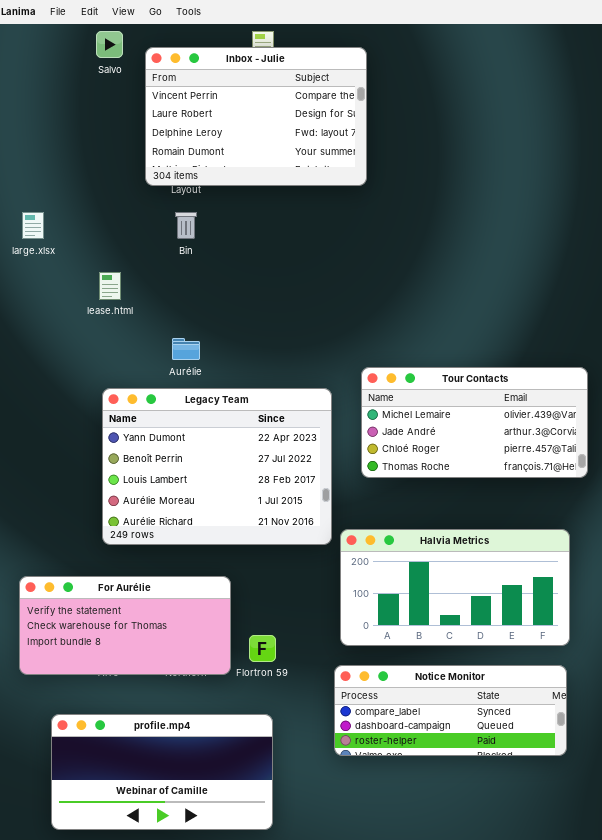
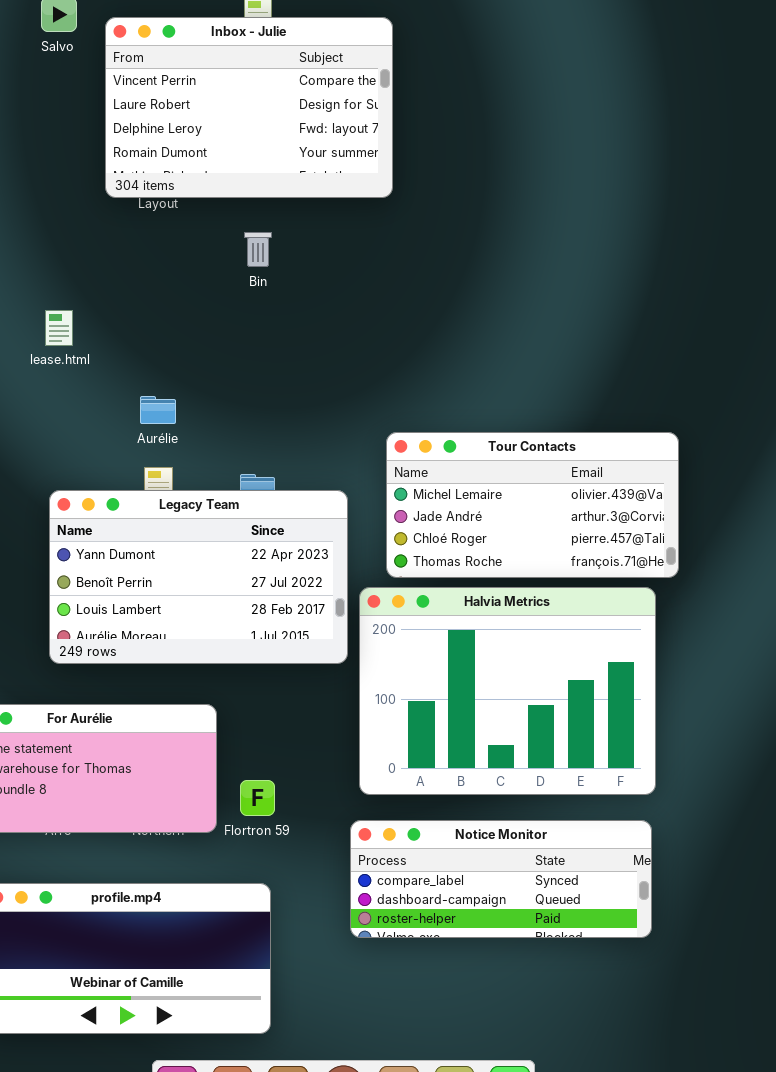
Bin: [175,212,197,239] -> [244,232,272,267], moved
Legacy Team: [102,388,332,545] -> [49,490,348,664], resized
Halvia Metrics: [340,529,570,646] -> [359,587,656,795], resized

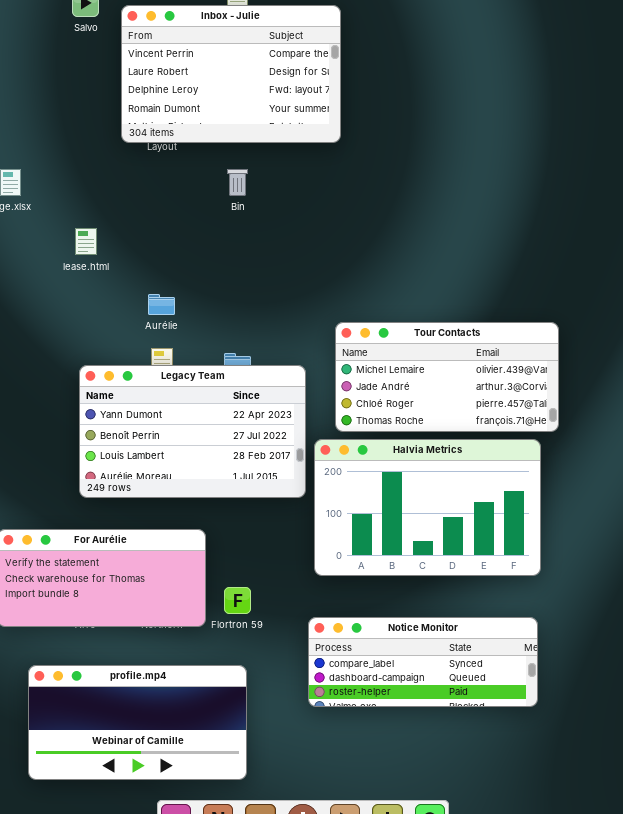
Halvia Metrics: [359,587,656,795] -> [314,439,541,576], resized

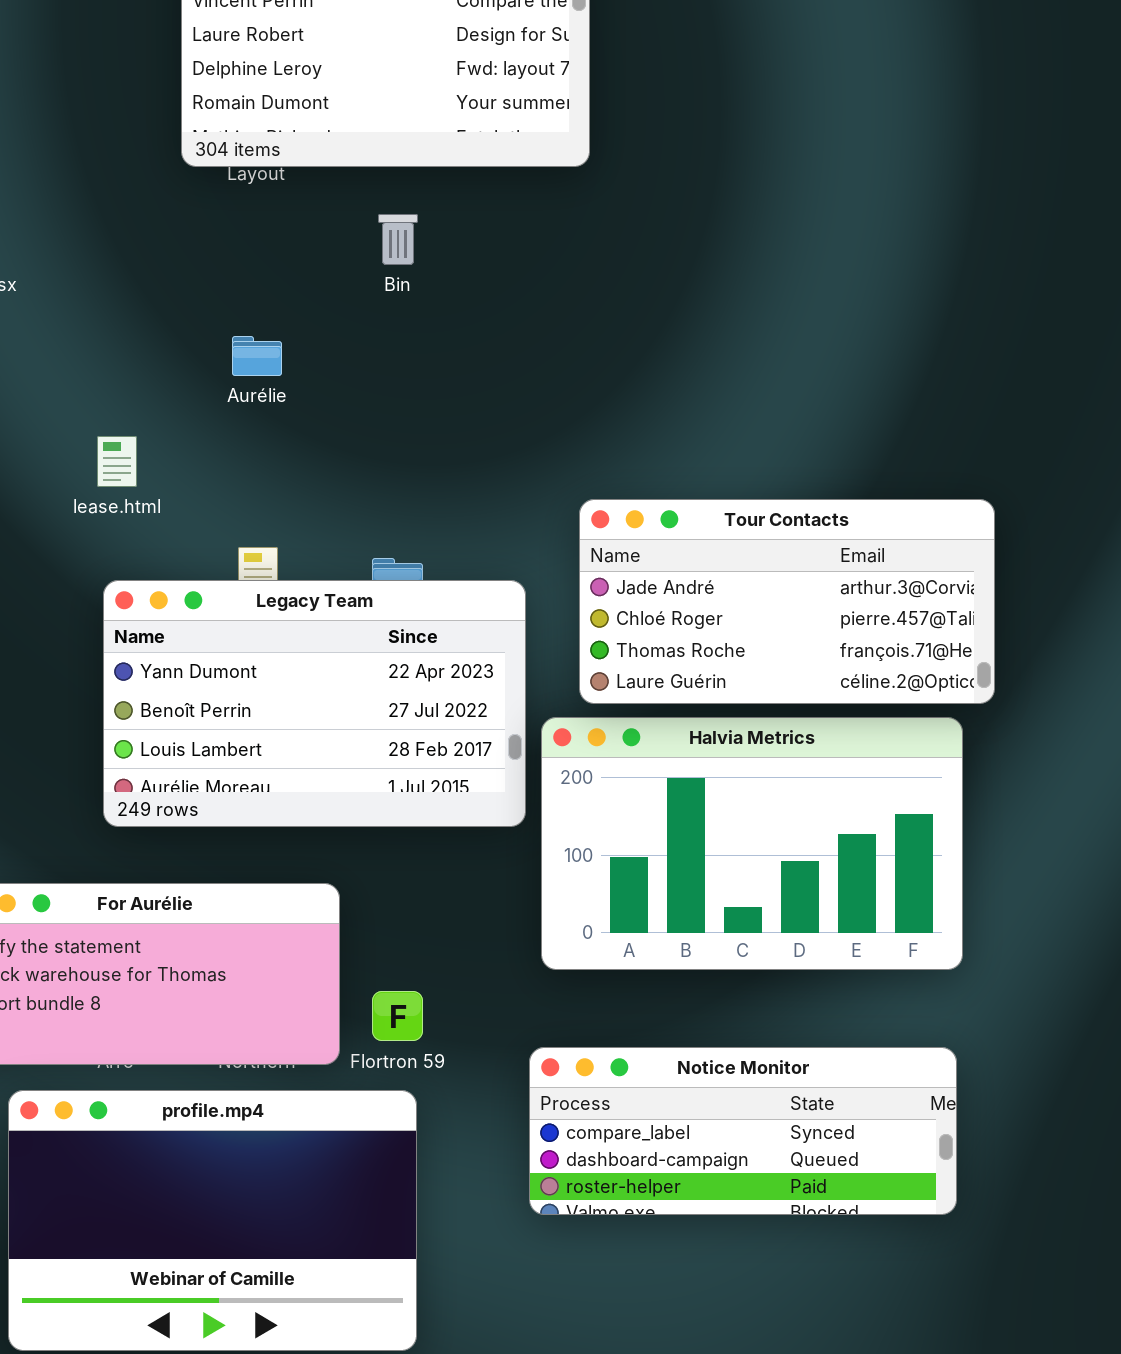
lease.html: [75,228,97,255] -> [97,436,137,487], moved
Aurélie: [148,294,175,315] -> [232,336,282,376], moved
Tour Contacts: [335,322,559,432] -> [579,499,995,704], scrolled down 1 row
profile.mp4: [28,665,247,780] -> [8,1090,417,1351], resized

